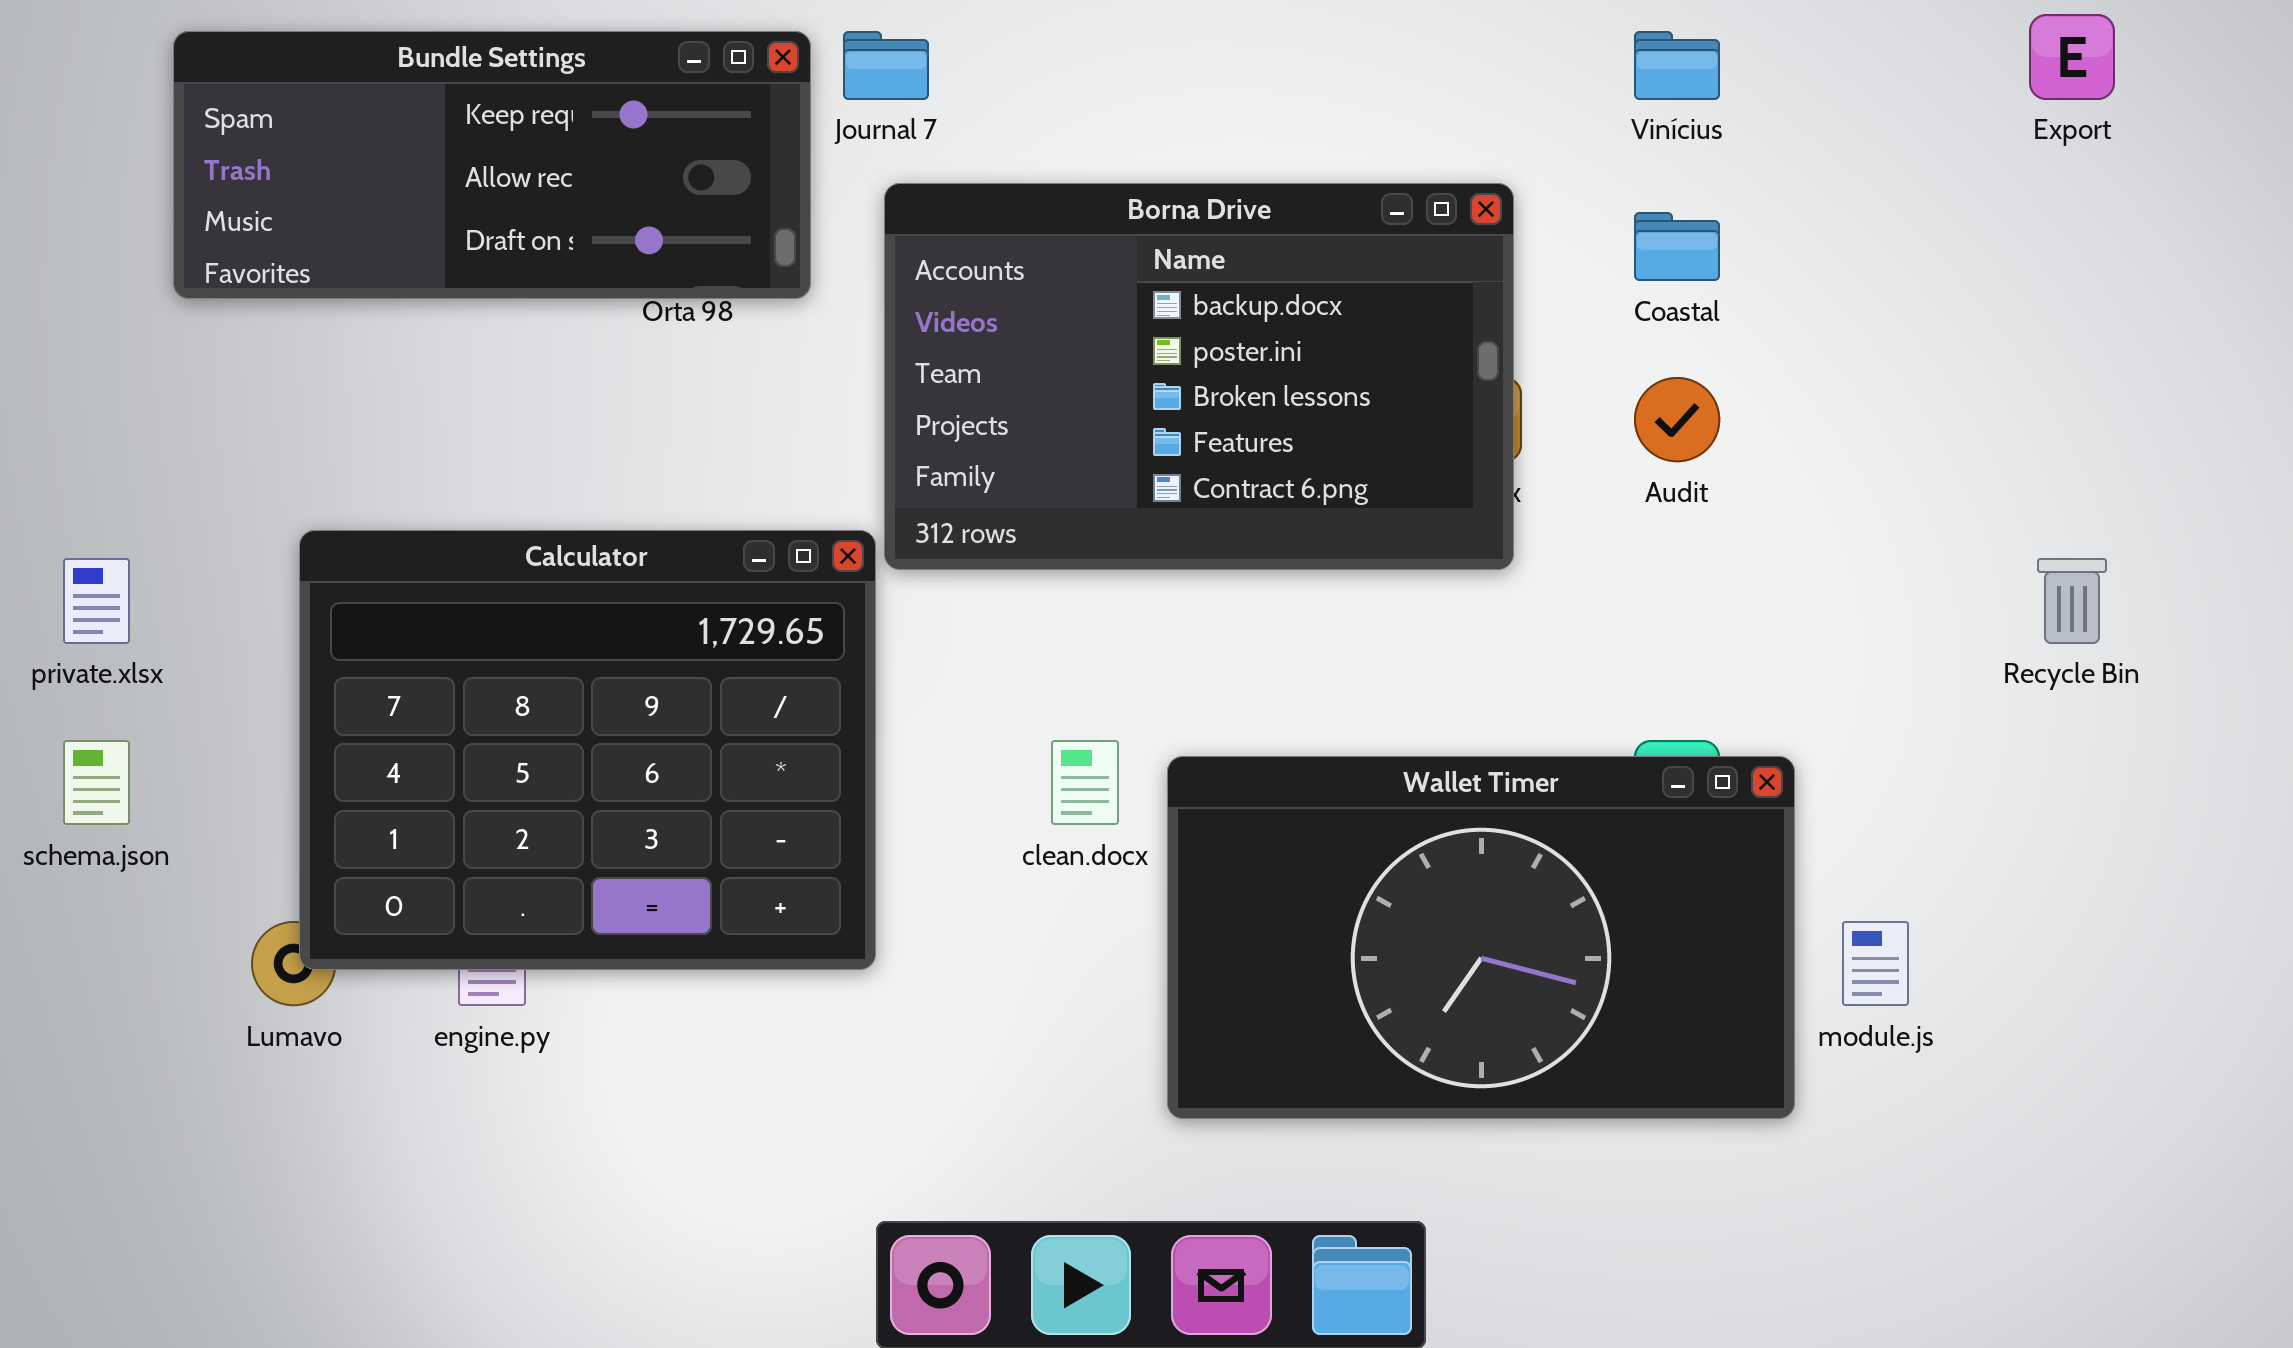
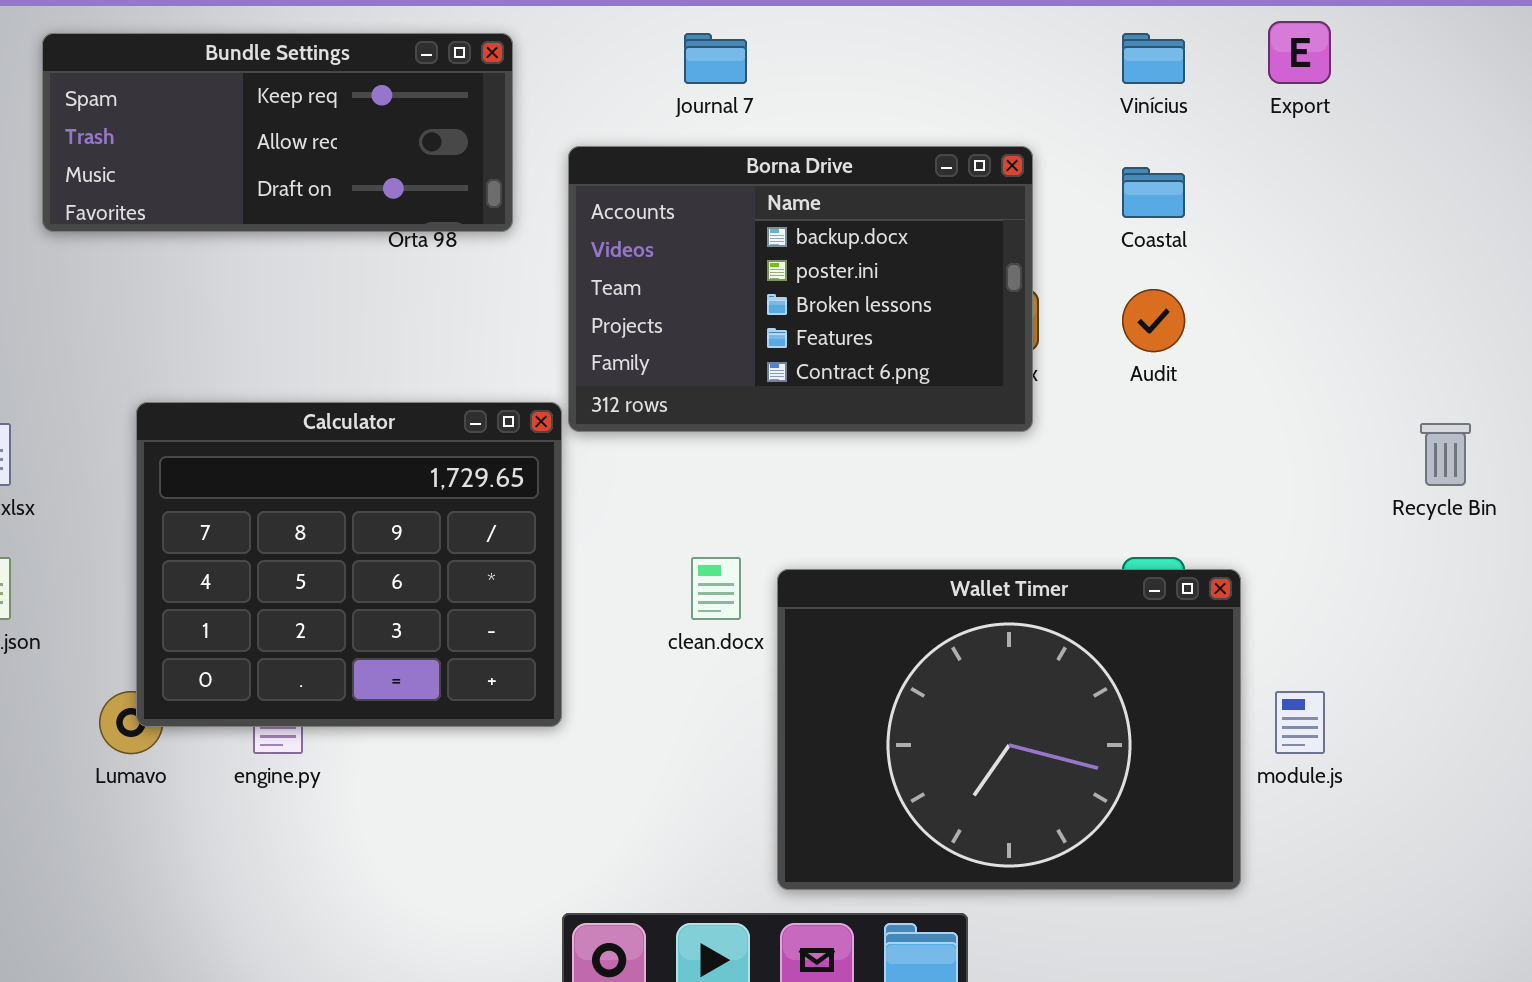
Export: [2029,14,2115,100] -> [1268,21,1331,84], moved
Journal 7: [843,31,929,100] -> [684,33,747,84], moved
Wallet Timer: [1167,756,1795,1119] -> [777,569,1241,890], resized

